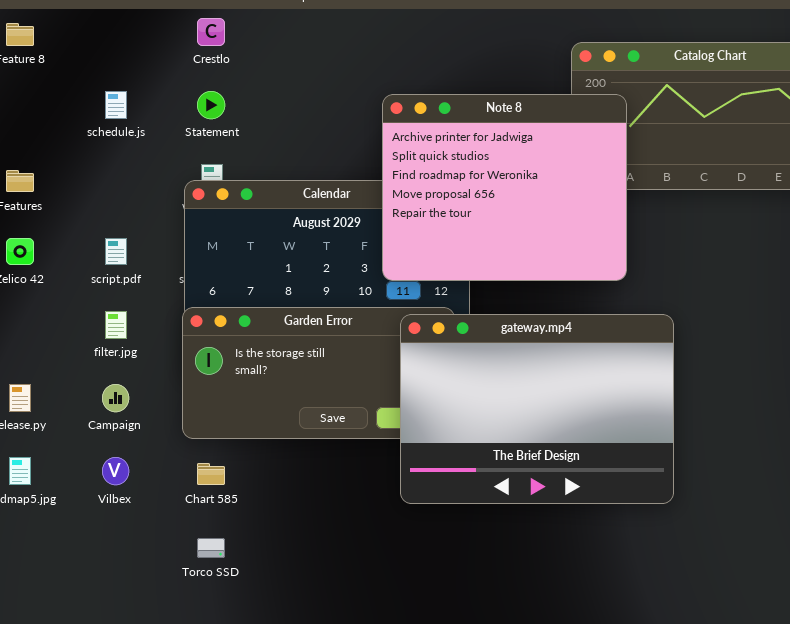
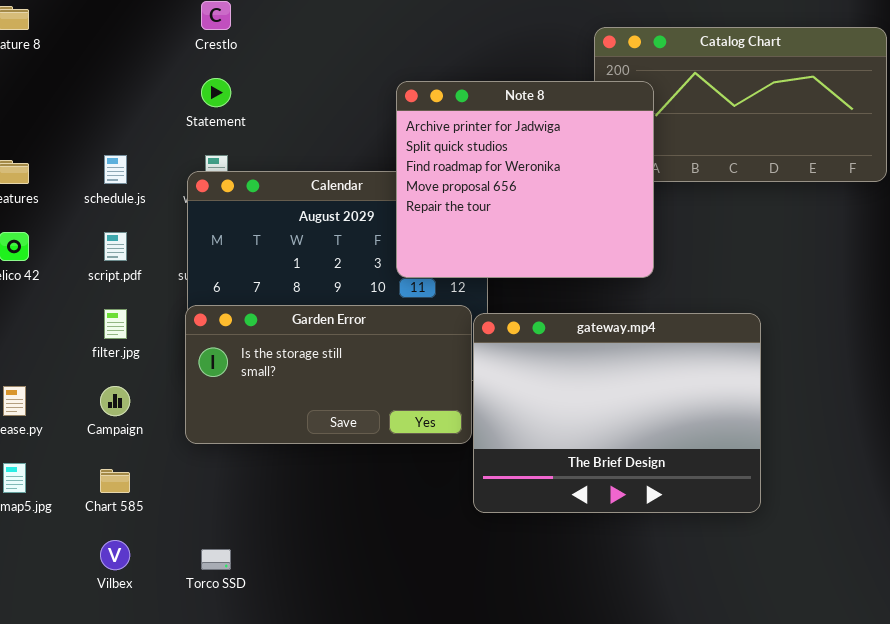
schedule.js: [105,91,127,119] -> [104,155,127,184], moved
gateway.mp4: [400,314,674,504] -> [473,313,761,513], moved
Vilbex: [102,457,129,485] -> [100,540,130,570], moved
Chart 585: [197,463,225,485] -> [100,469,130,493], moved

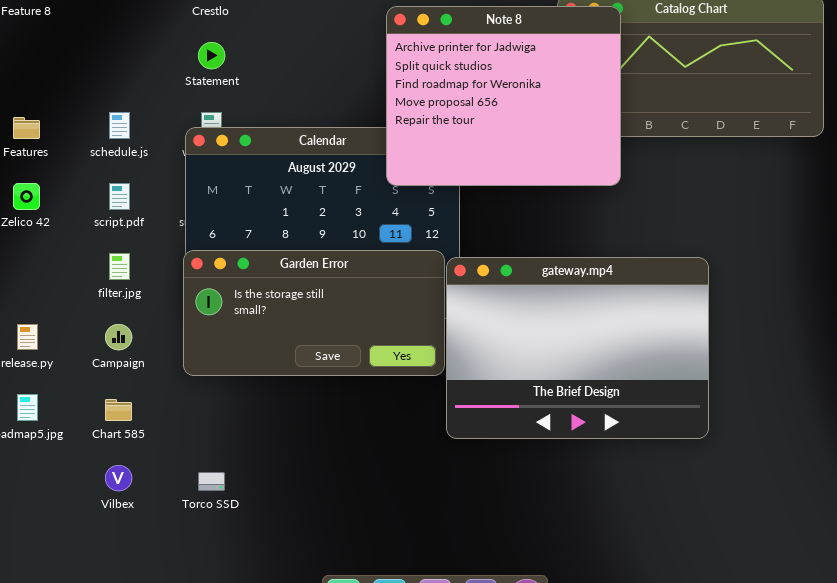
Note 8: [396,81,654,278] -> [386,6,621,186], moved

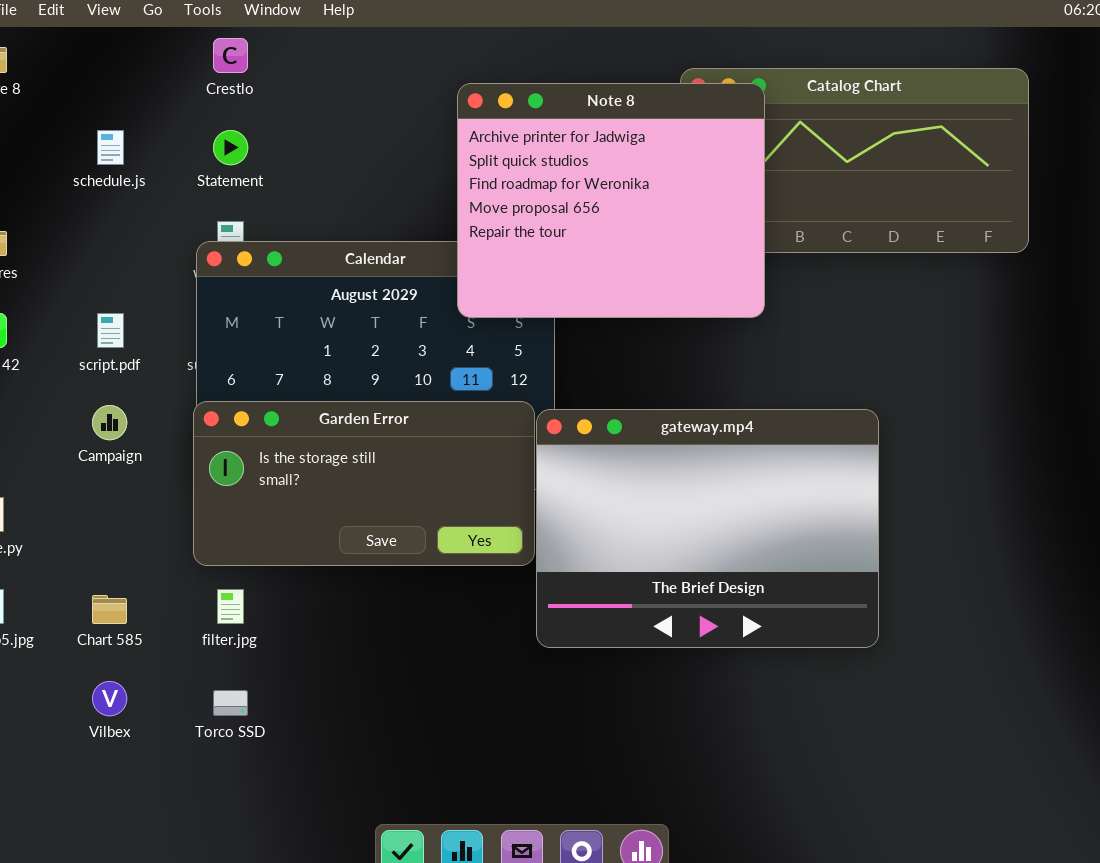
schedule.js: [109,112,130,139] -> [97,130,124,165], moved
filter.jpg: [109,253,130,280] -> [217,589,244,624], moved
Campaign: [105,324,132,350] -> [92,405,127,440], moved

